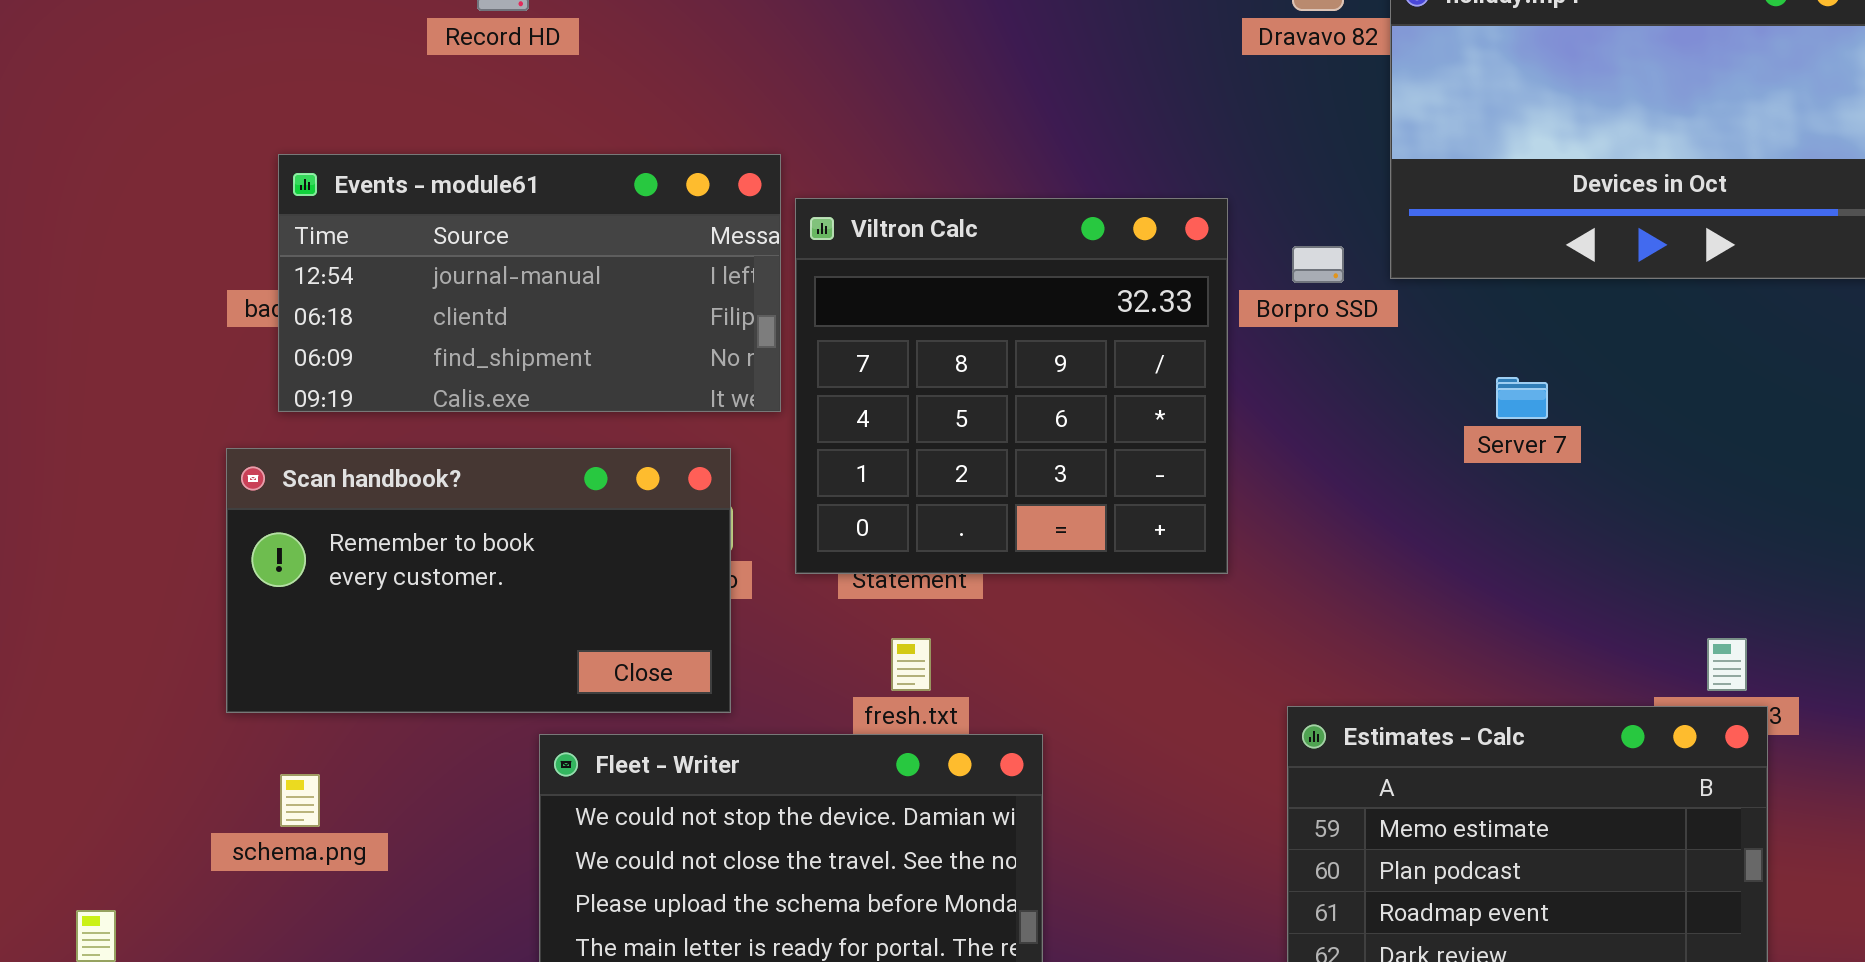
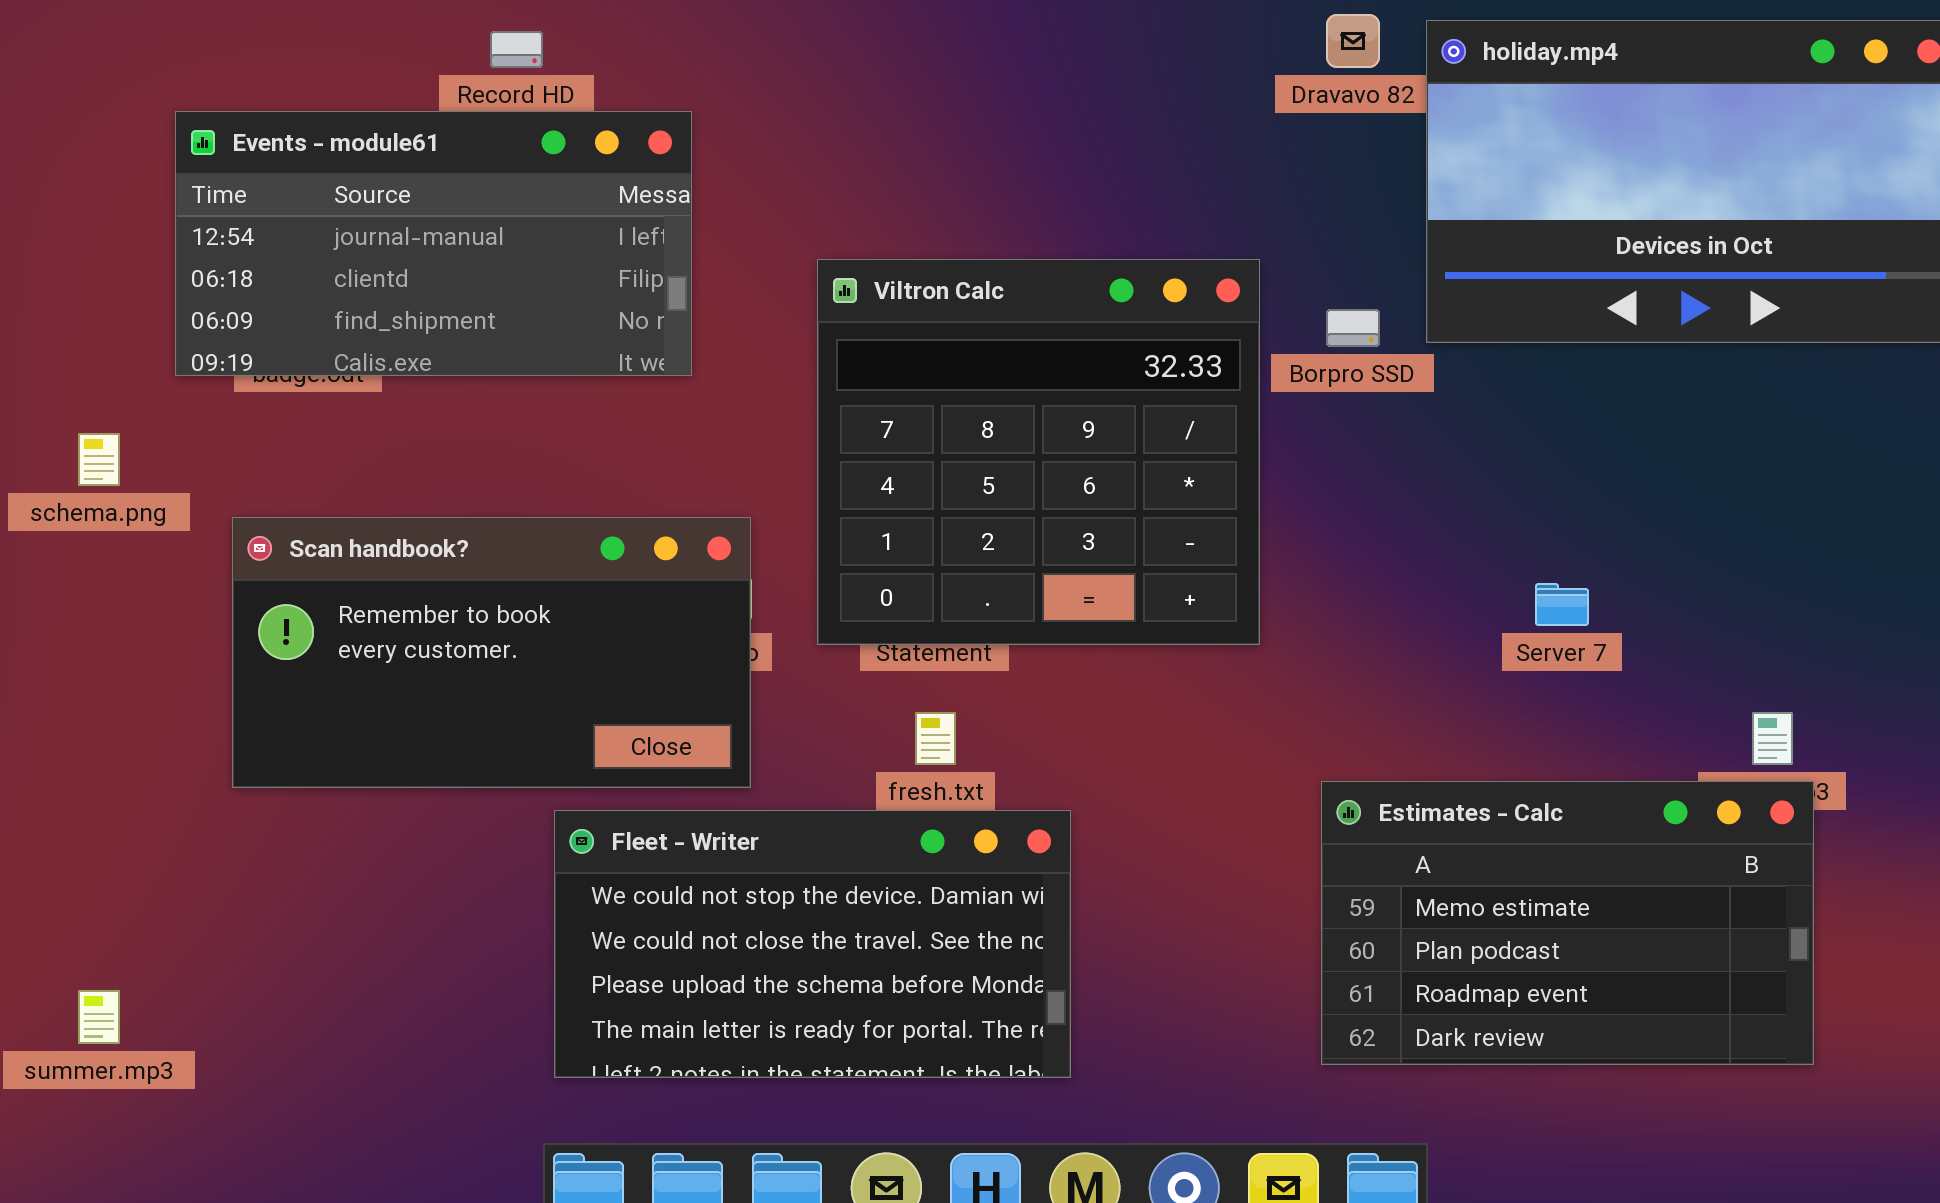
Events - module61: [278,154,781,412] -> [175,111,692,376], moved
Server 7: [1496,377,1548,419] -> [1535,583,1589,626], moved
schema.png: [280,774,320,827] -> [78,433,120,486], moved

